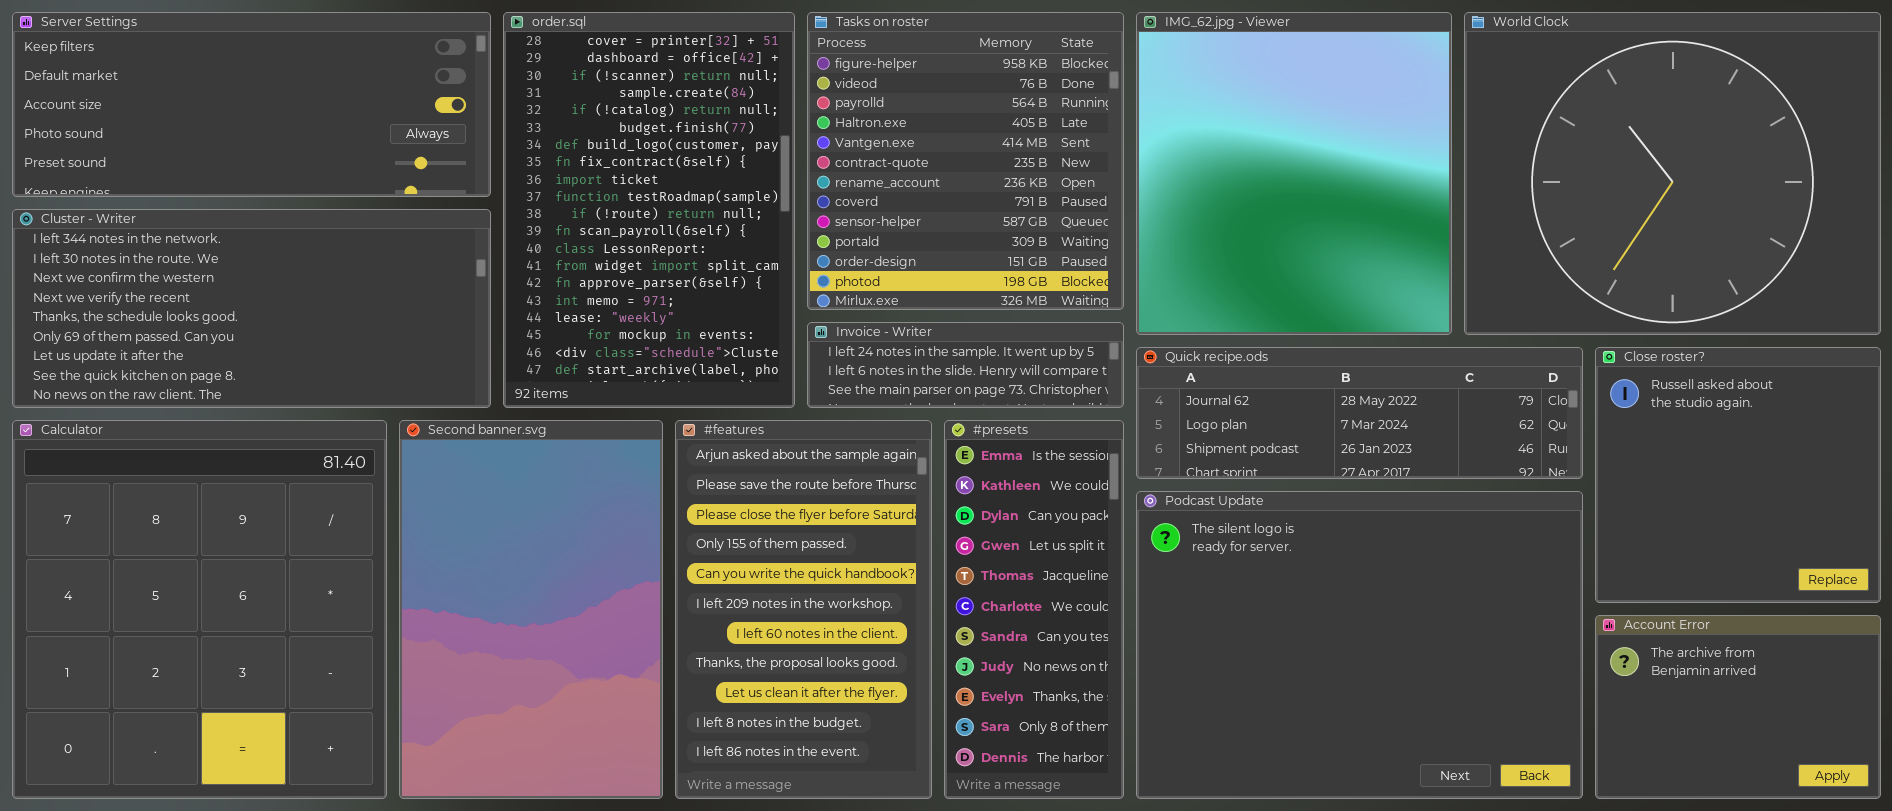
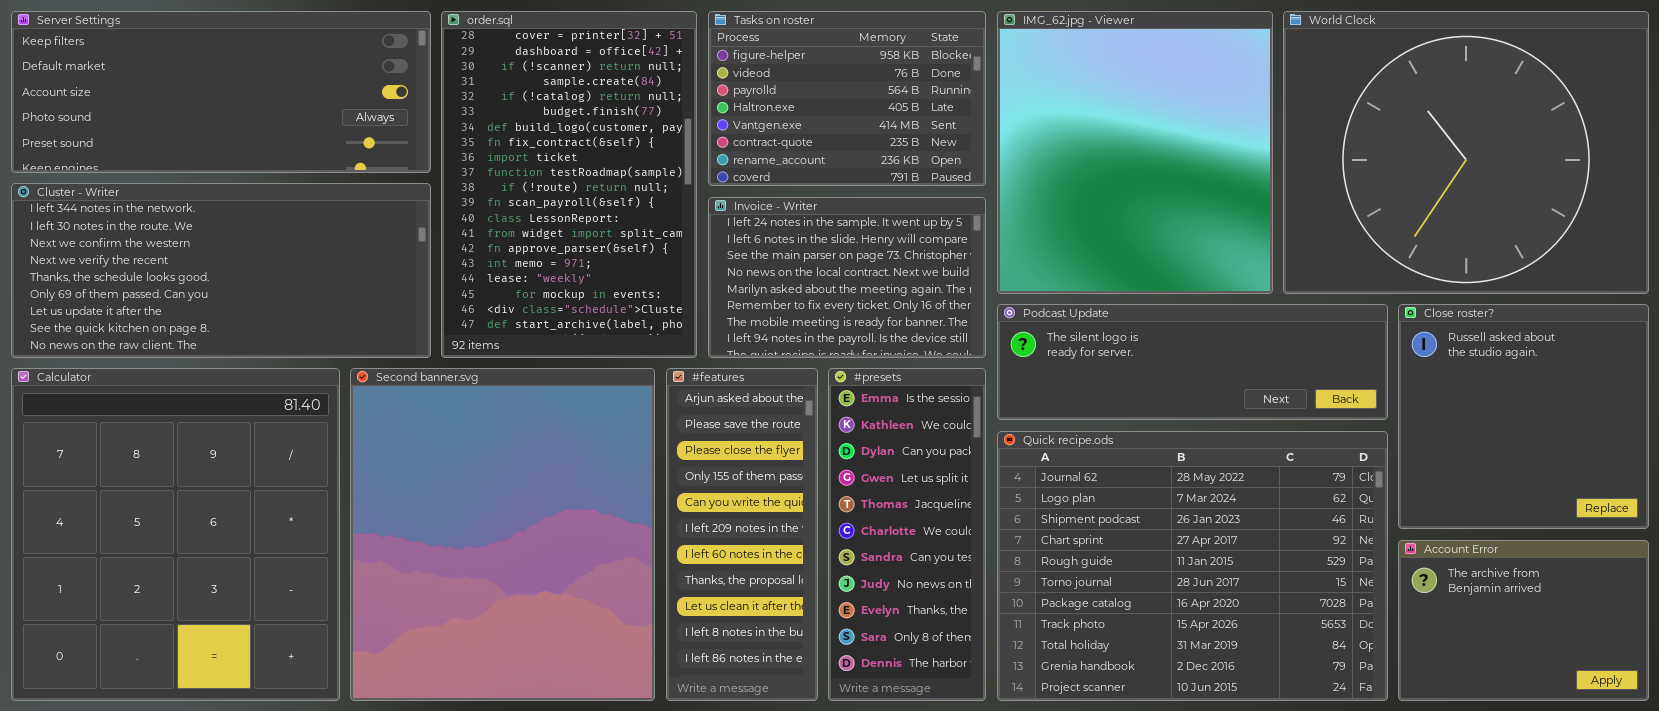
Tasks on roster: [807,12,1124,310] -> [708,11,986,186], resized
Invoice - Writer: [807,322,1124,408] -> [708,197,986,358], resized
Quick recipe.ods: [1136,347,1583,479] -> [997,431,1388,701], moved, resized
Second banner.svg: [399,420,663,799] -> [350,368,655,701], resized
#features: [675,420,932,799] -> [666,368,818,701], resized
Podcast Update: [1136,491,1583,799] -> [997,304,1388,420], moved, resized

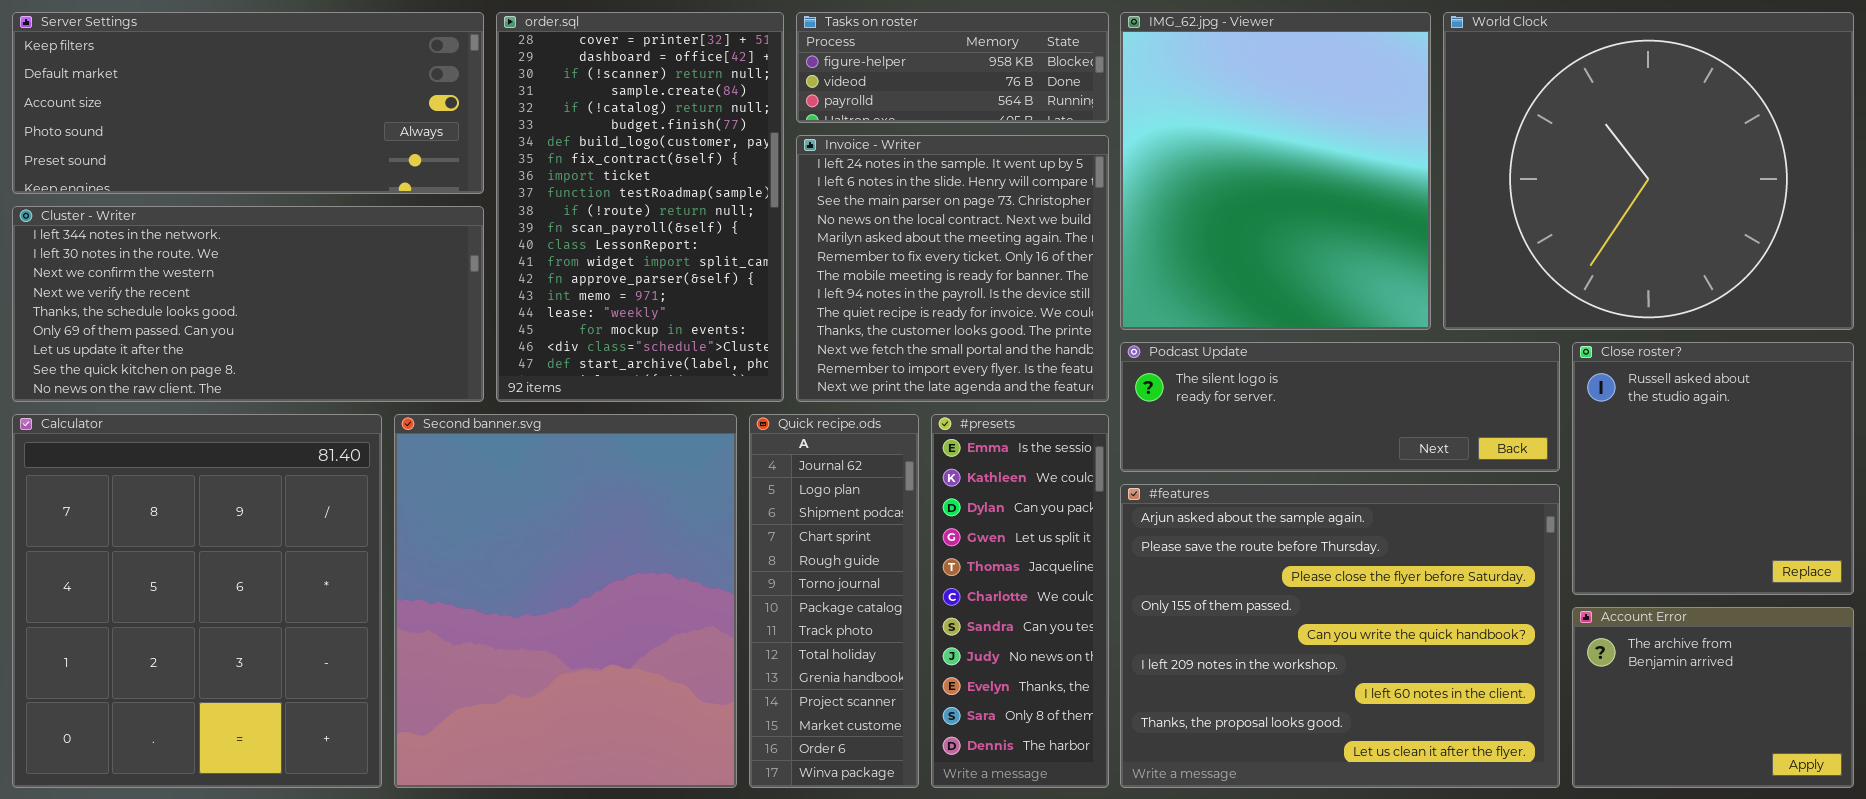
Tasks on roster: [708,11,986,186] -> [796,12,1109,123], resized
Invoice - Writer: [708,197,986,358] -> [796,135,1109,402], resized
#features: [666,368,818,701] -> [1120,484,1560,788], moved, resized
Quick recipe.ods: [997,431,1388,701] -> [749,414,919,788], moved, resized

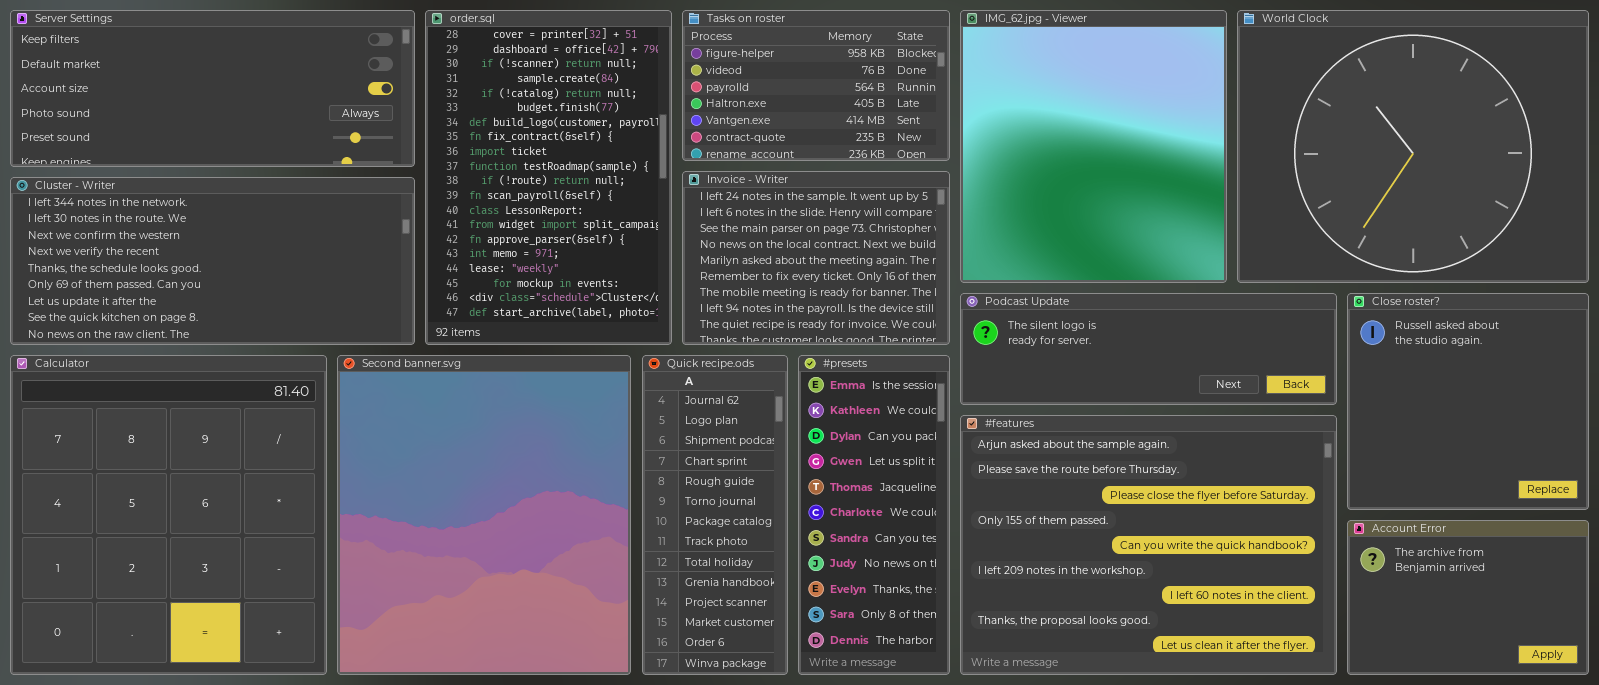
Tasks on roster: [796,12,1109,123] -> [682,10,950,161], resized
Invoice - Writer: [796,135,1109,402] -> [682,171,950,345], resized

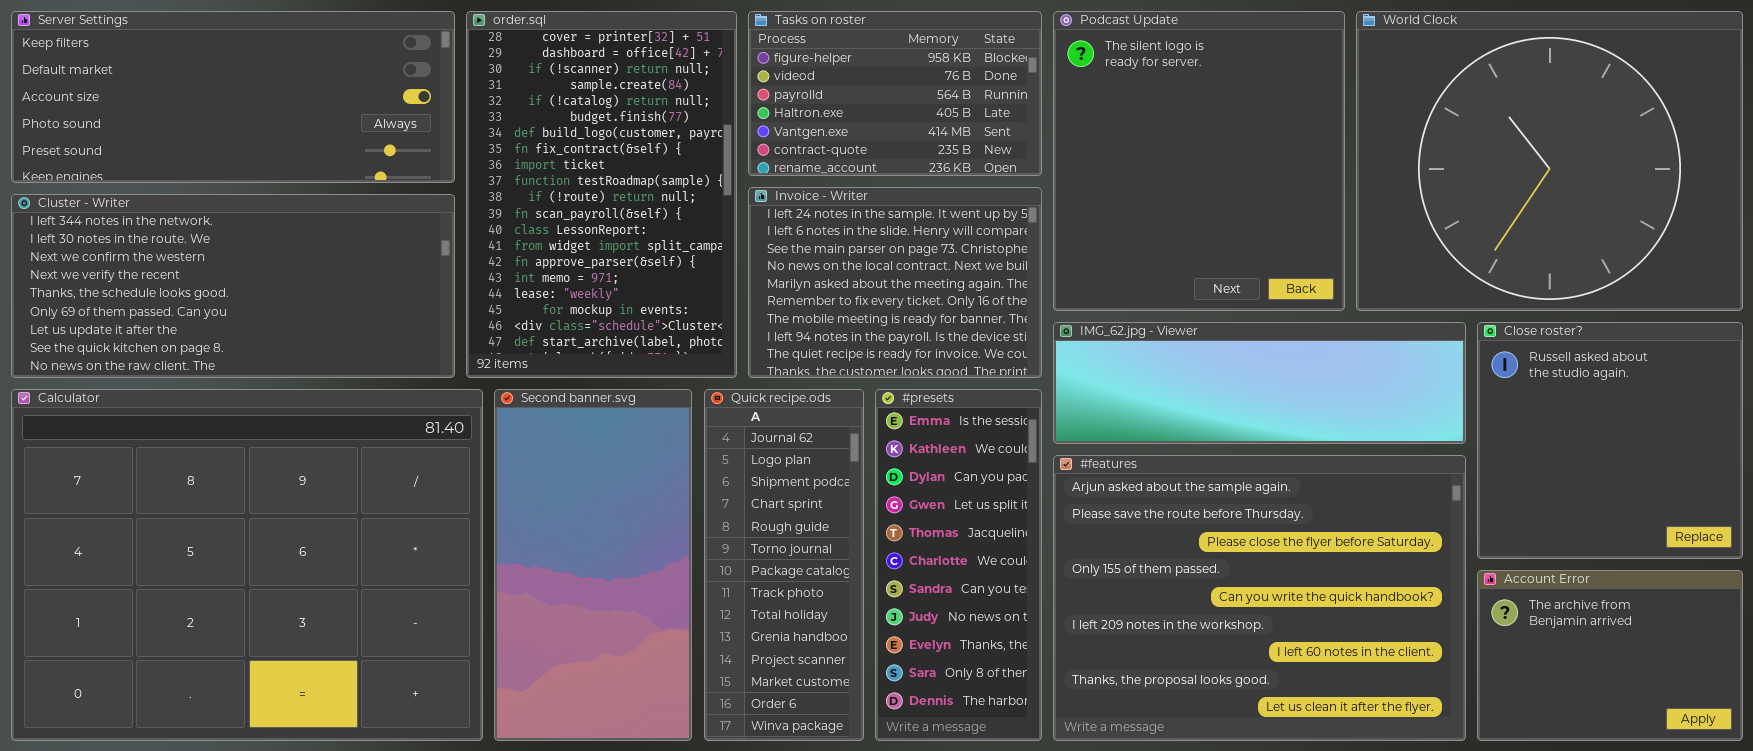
IMG_62.jpg - Viewer: [960,10,1227,283] -> [1053,322,1466,444], moved, resized
Podcast Update: [960,293,1337,405] -> [1053,11,1345,311], moved, resized
Calculator: [10,355,327,675] -> [11,389,483,741], resized
Second banner.svg: [337,355,631,675] -> [494,389,692,741], resized

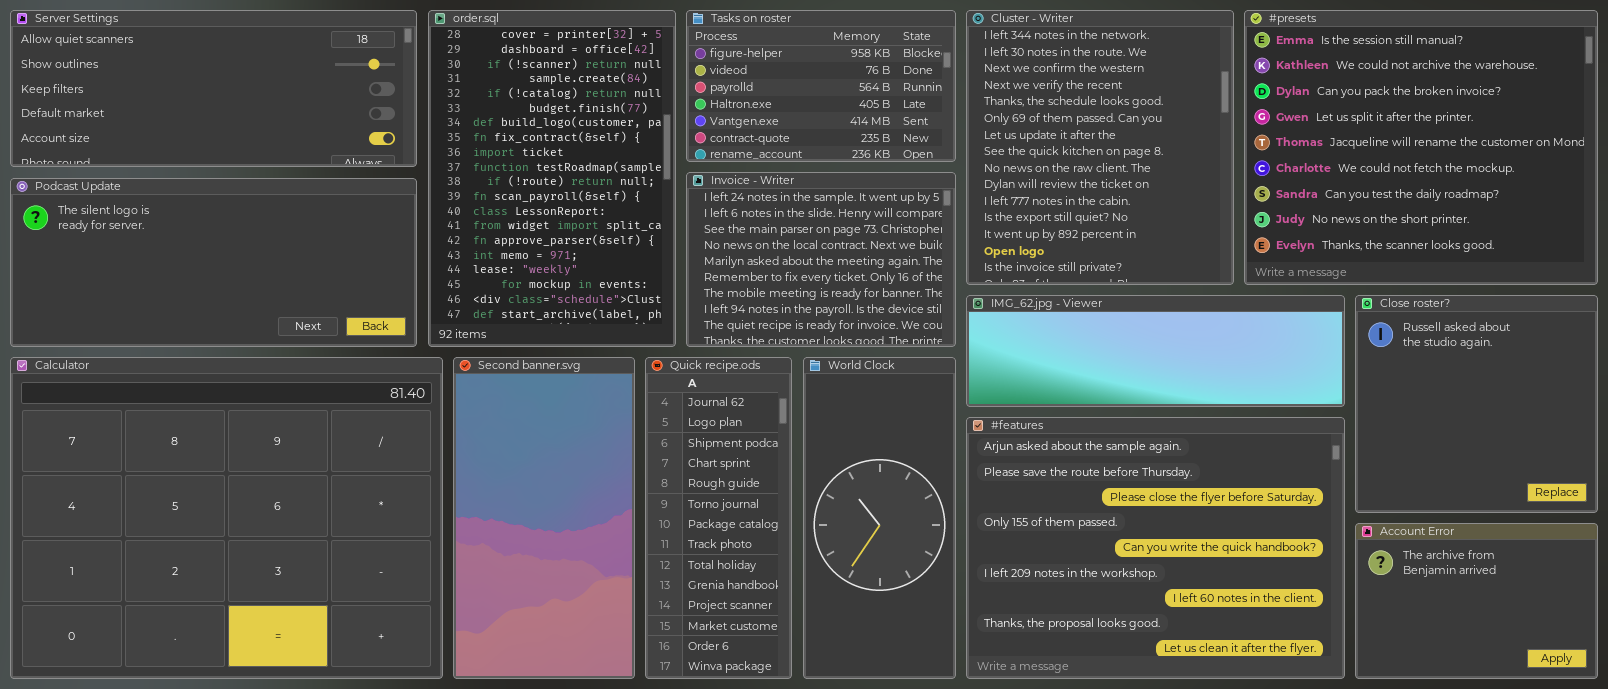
Server Settings: [11,11,455,183] -> [10,10,417,167], scrolled up 2 rows
Podcast Update: [1053,11,1345,311] -> [10,178,417,347], moved, resized
World Clock: [1356,11,1743,311] -> [803,357,956,679], moved, resized
Cluster - Writer: [11,194,455,378] -> [966,10,1234,285], moved, resized
#presets: [875,389,1042,741] -> [1244,10,1598,285], moved, resized

